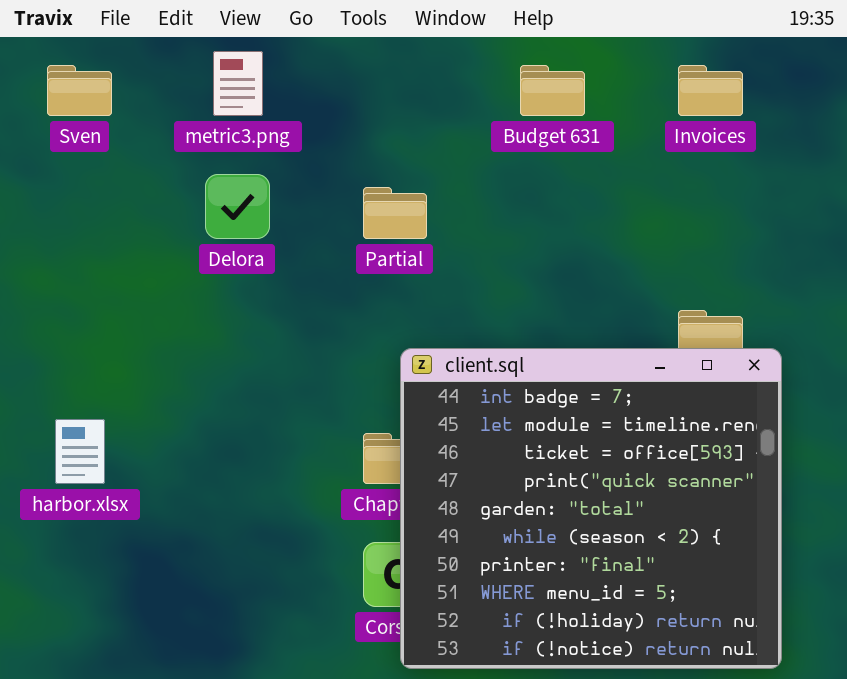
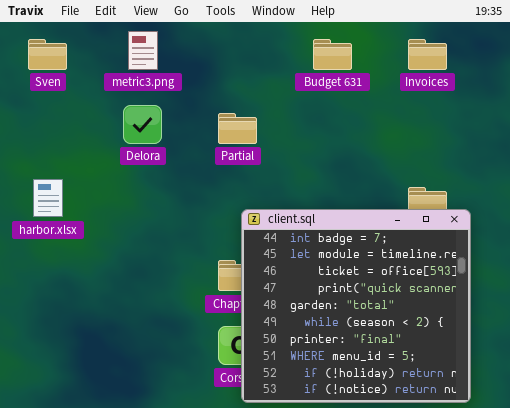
harbor.xlsx: [55,419,105,484] -> [33,179,63,217], moved

